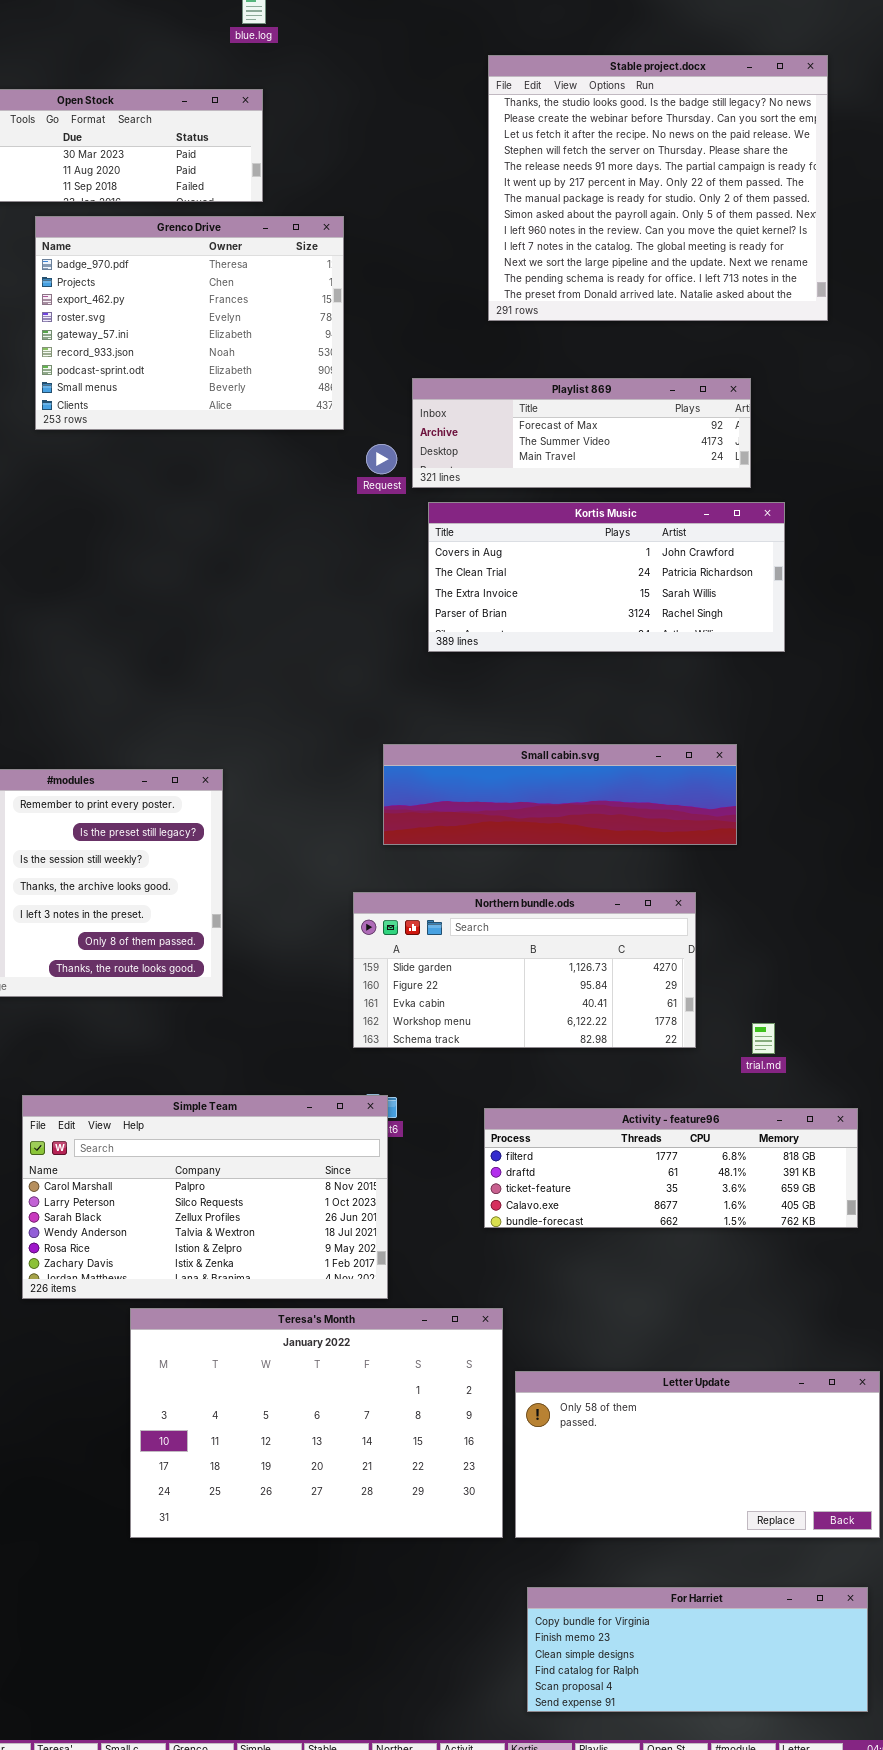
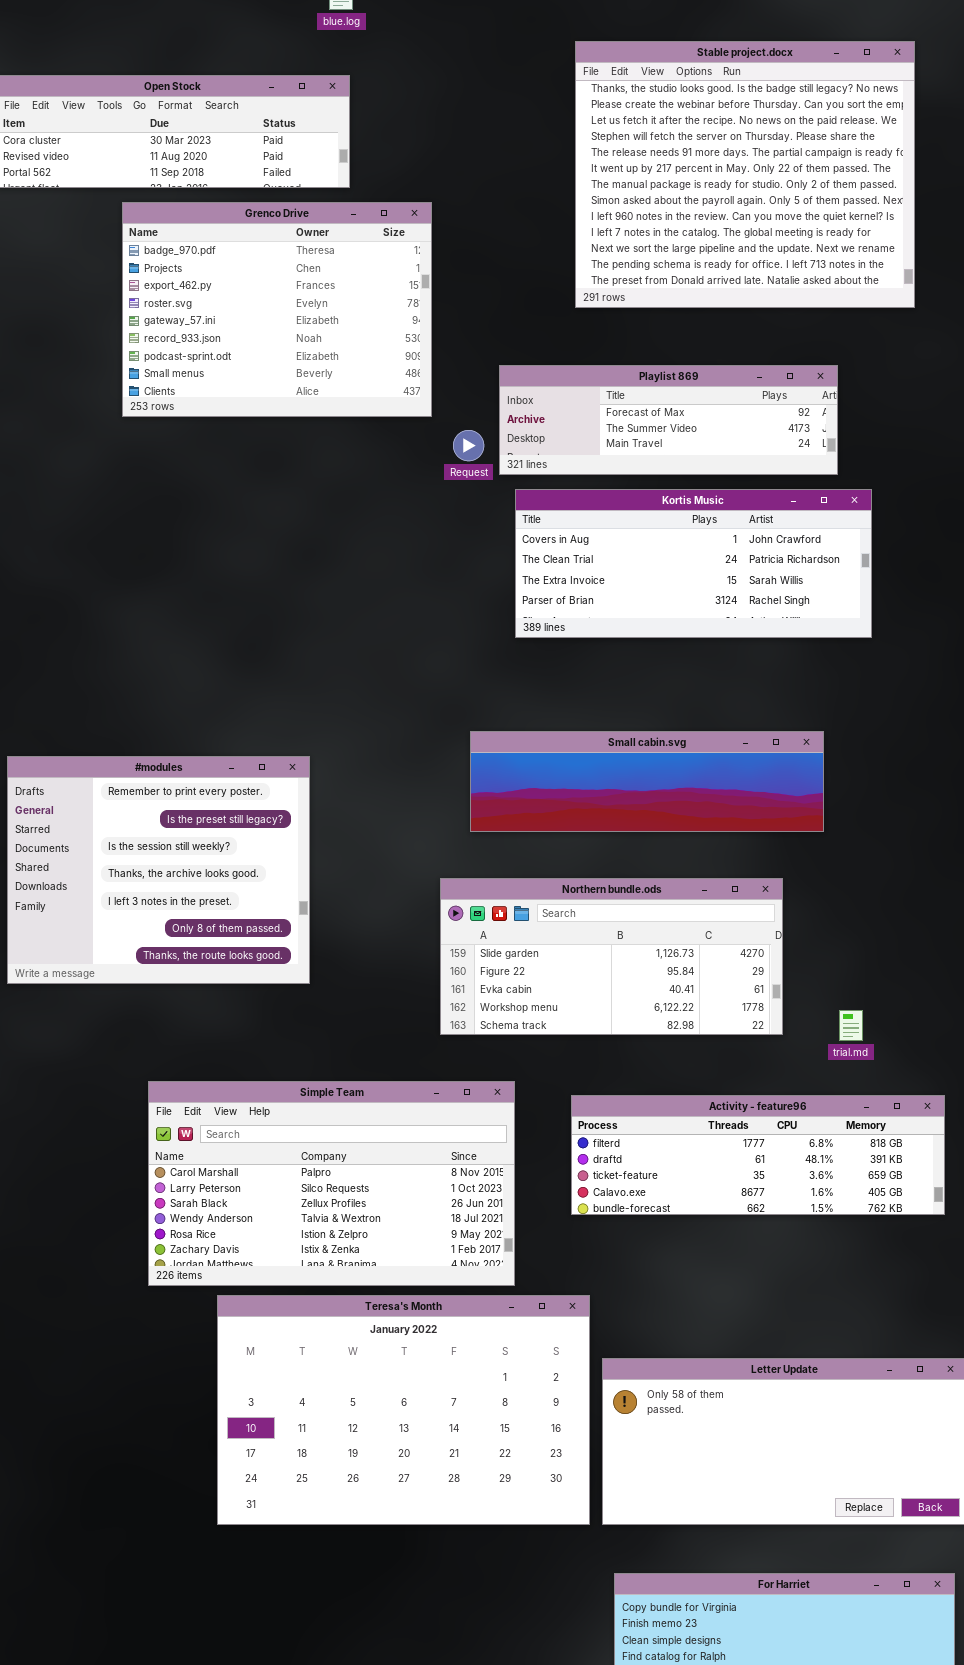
Simple Team: [22,1095,388,1299] -> [148,1081,515,1286], moved

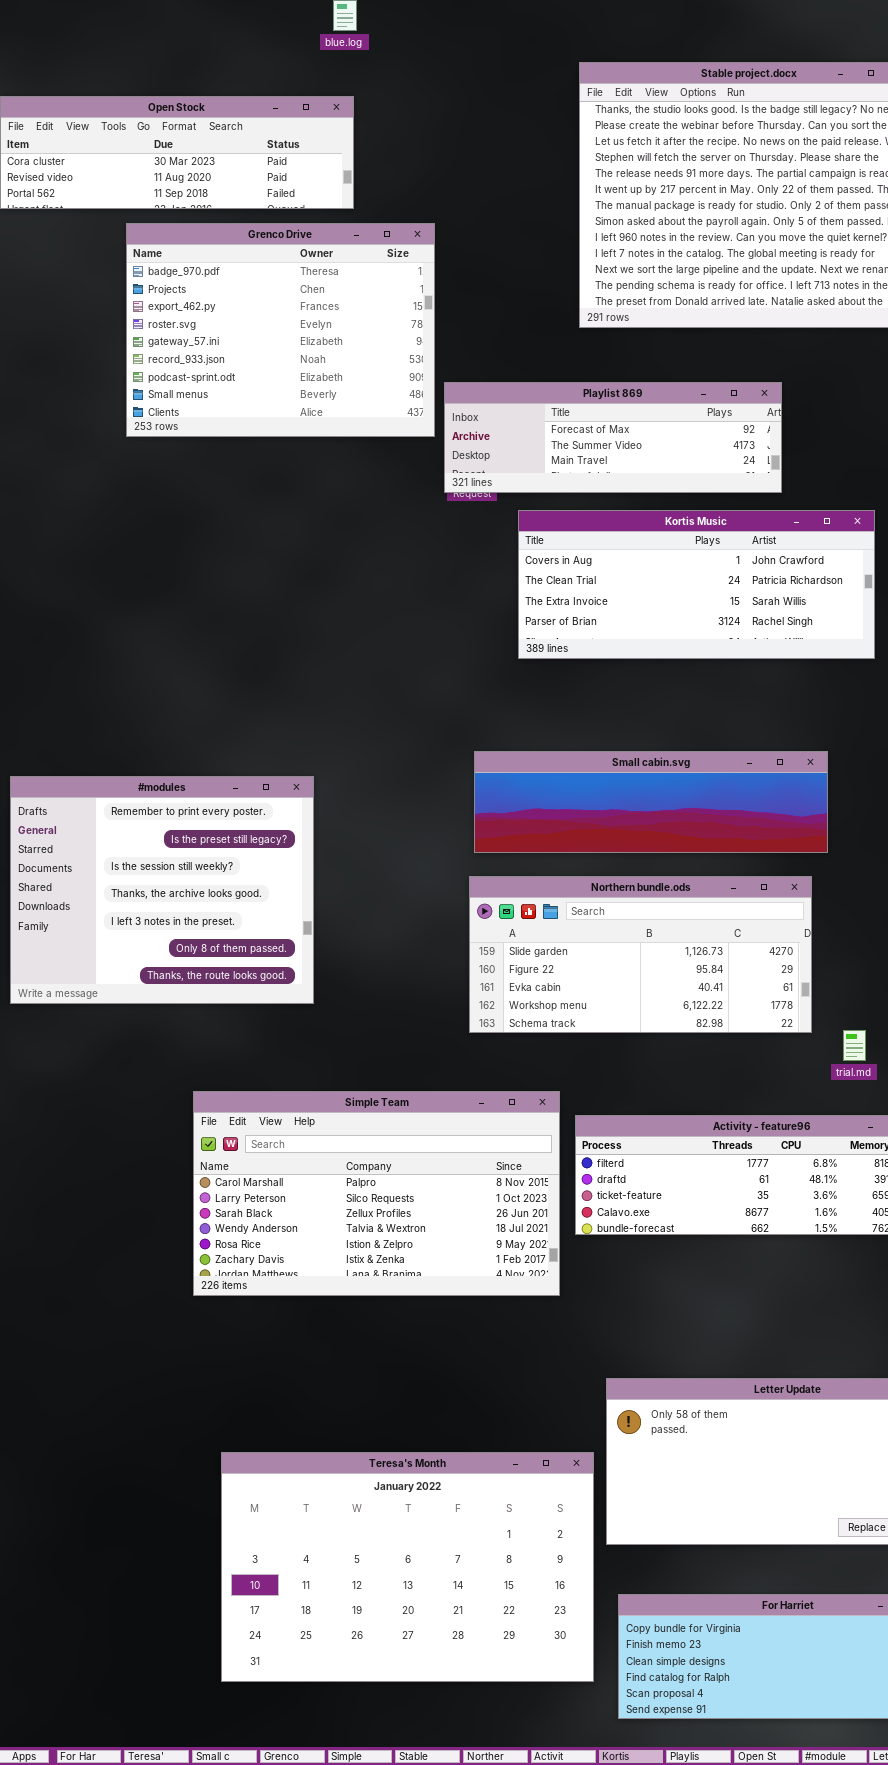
Playlist 869: [499,365,838,475] -> [444,382,782,493], moved
Northern bundle.ods: [440,878,783,1035] -> [469,876,812,1033], moved
Simple Team: [148,1081,515,1286] -> [193,1091,560,1296], moved
Teresa's Month: [217,1295,590,1525] -> [221,1452,594,1682], moved

